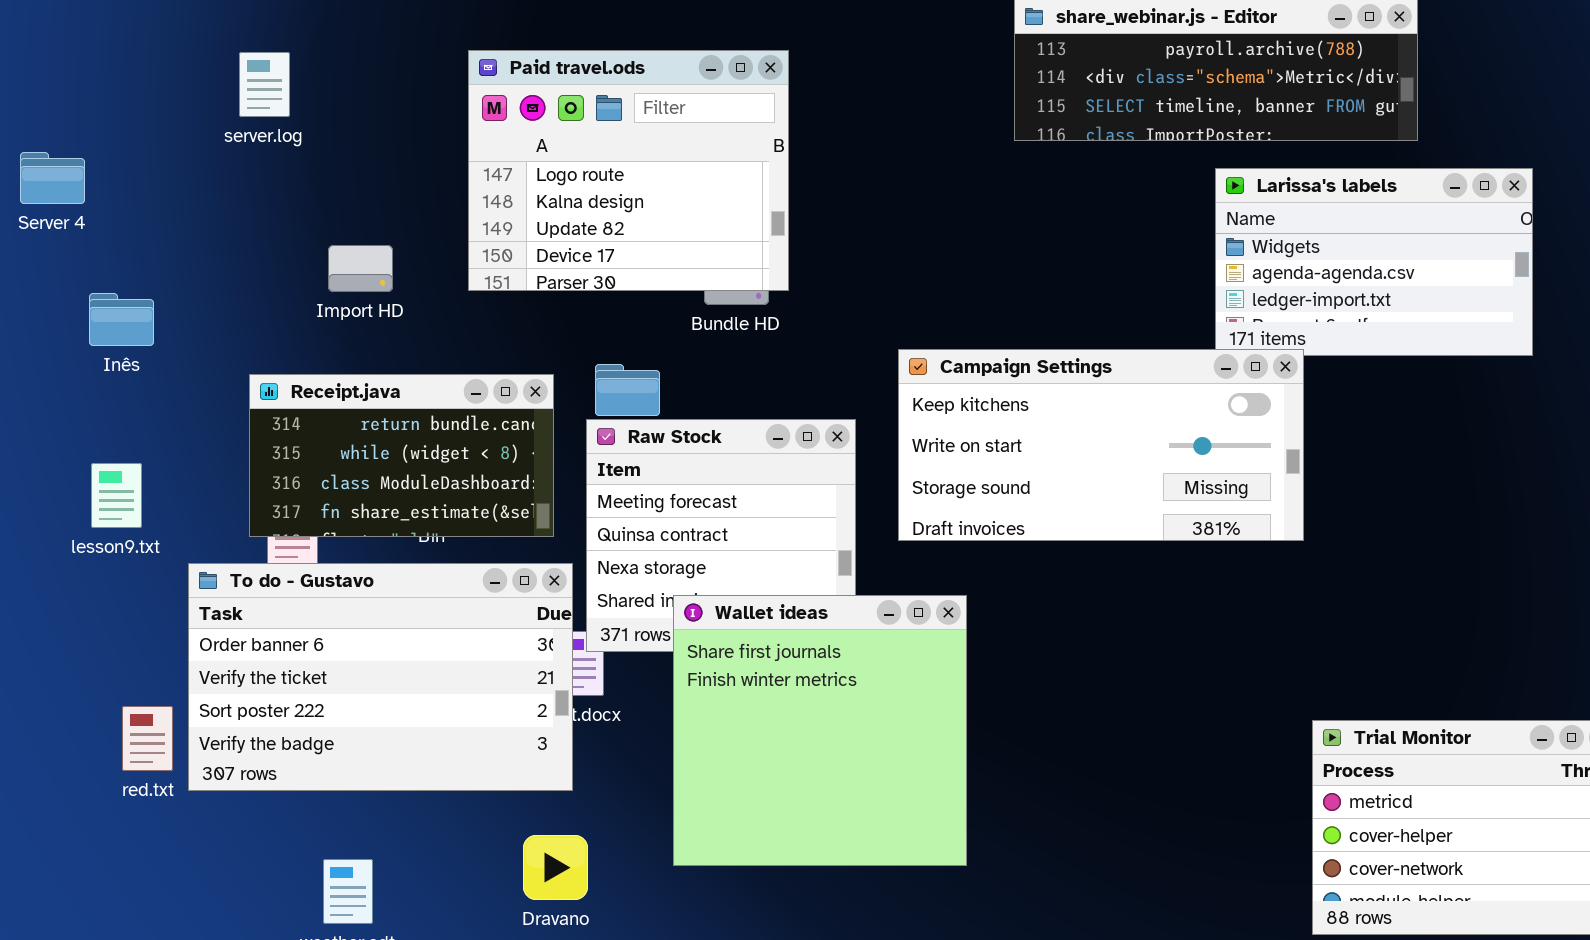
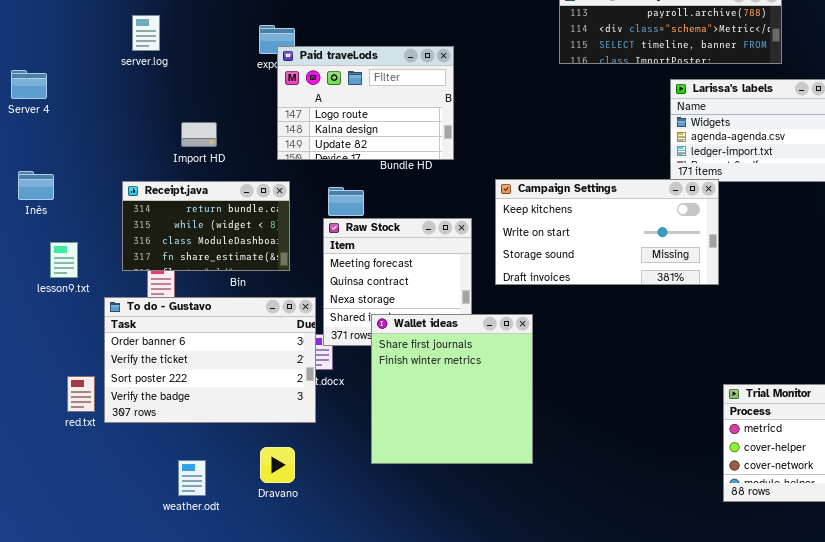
Paid travel.ods: [468,50,789,291] -> [277,46,454,160], moved, resized
Inês: [89,293,154,346] -> [18,171,54,200], moved
Receipt.java: [249,374,554,537] -> [122,181,290,271], moved
Dravano: [523,835,588,900] -> [260,447,295,483], moved

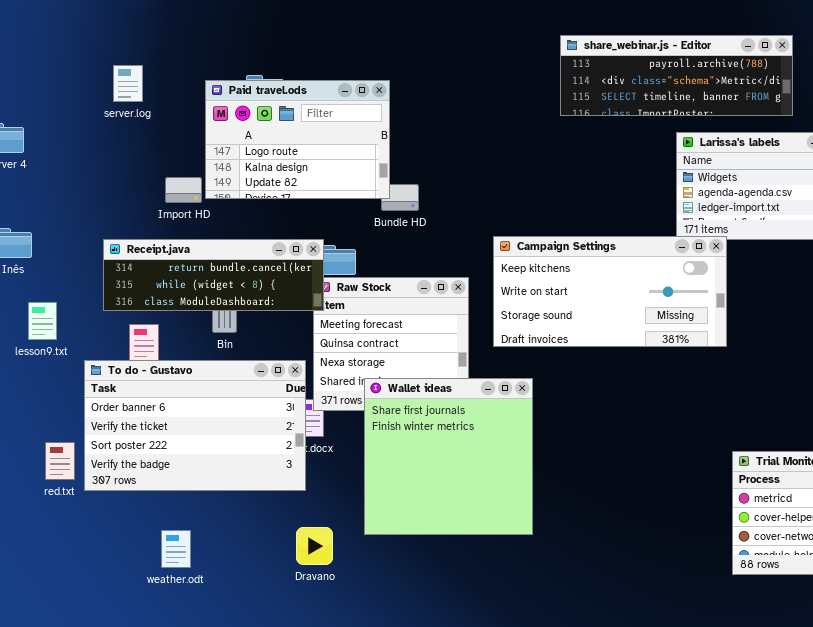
Paid travel.ods: [277,46,454,160] -> [205,80,390,199], moved
Receipt.java: [122,181,290,271] -> [103,239,324,311], resized
Dravano: [260,447,295,483] -> [296,527,333,565], moved

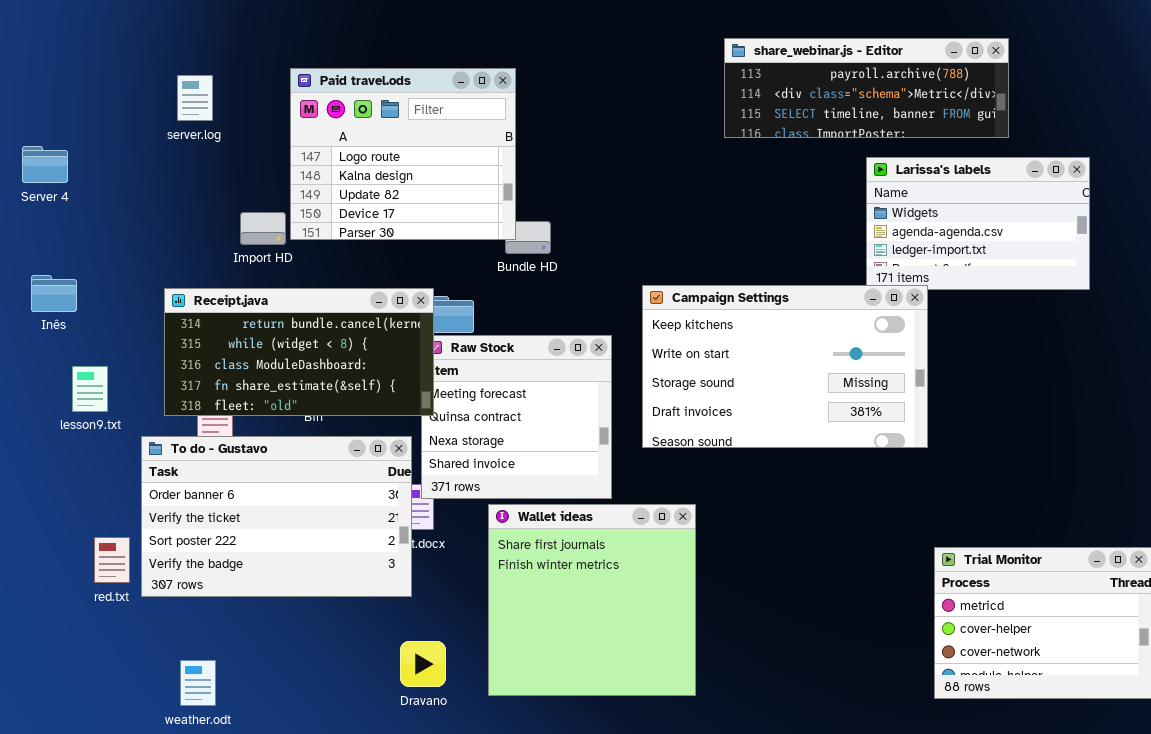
Paid travel.ods: [205,80,390,199] -> [290,68,516,240], resized
Campaign Settings: [493,236,727,347] -> [642,285,928,448], resized
Receipt.java: [103,239,324,311] -> [164,288,434,416], resized
Wallet ideas: [364,378,533,535] -> [488,504,696,696], moved
weather.odt: [161,530,191,568] -> [180,660,216,706], moved

